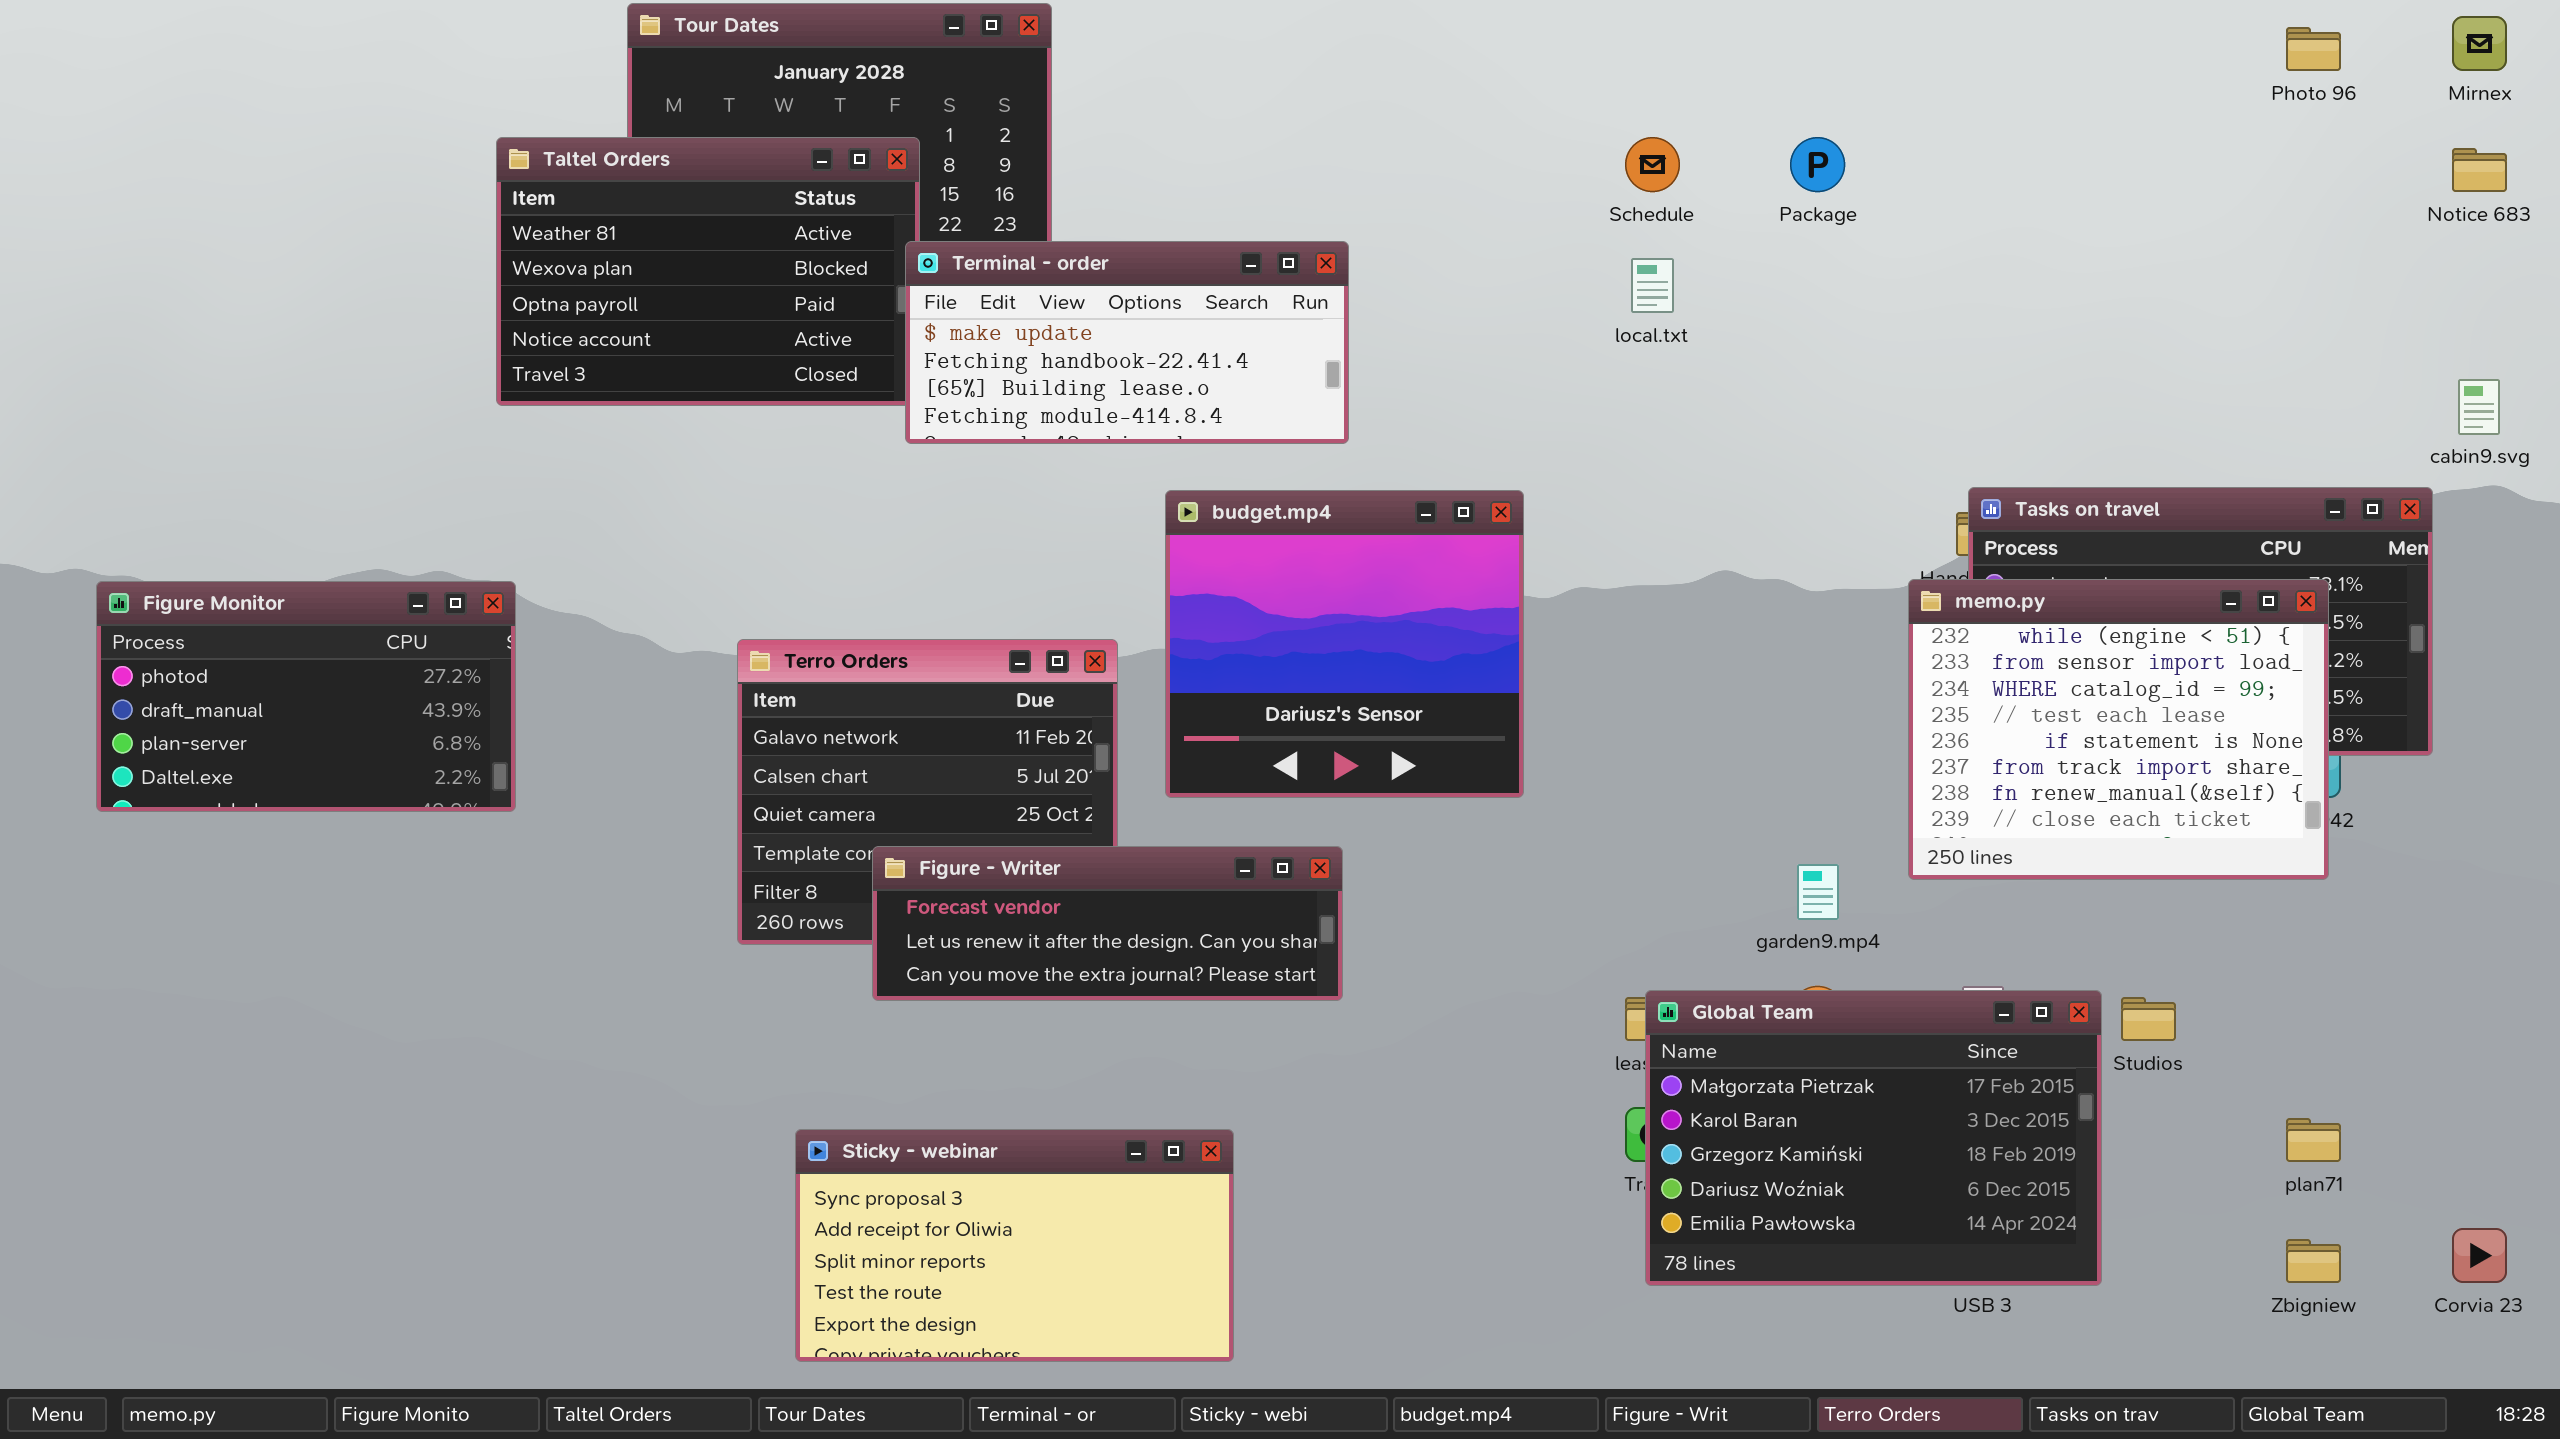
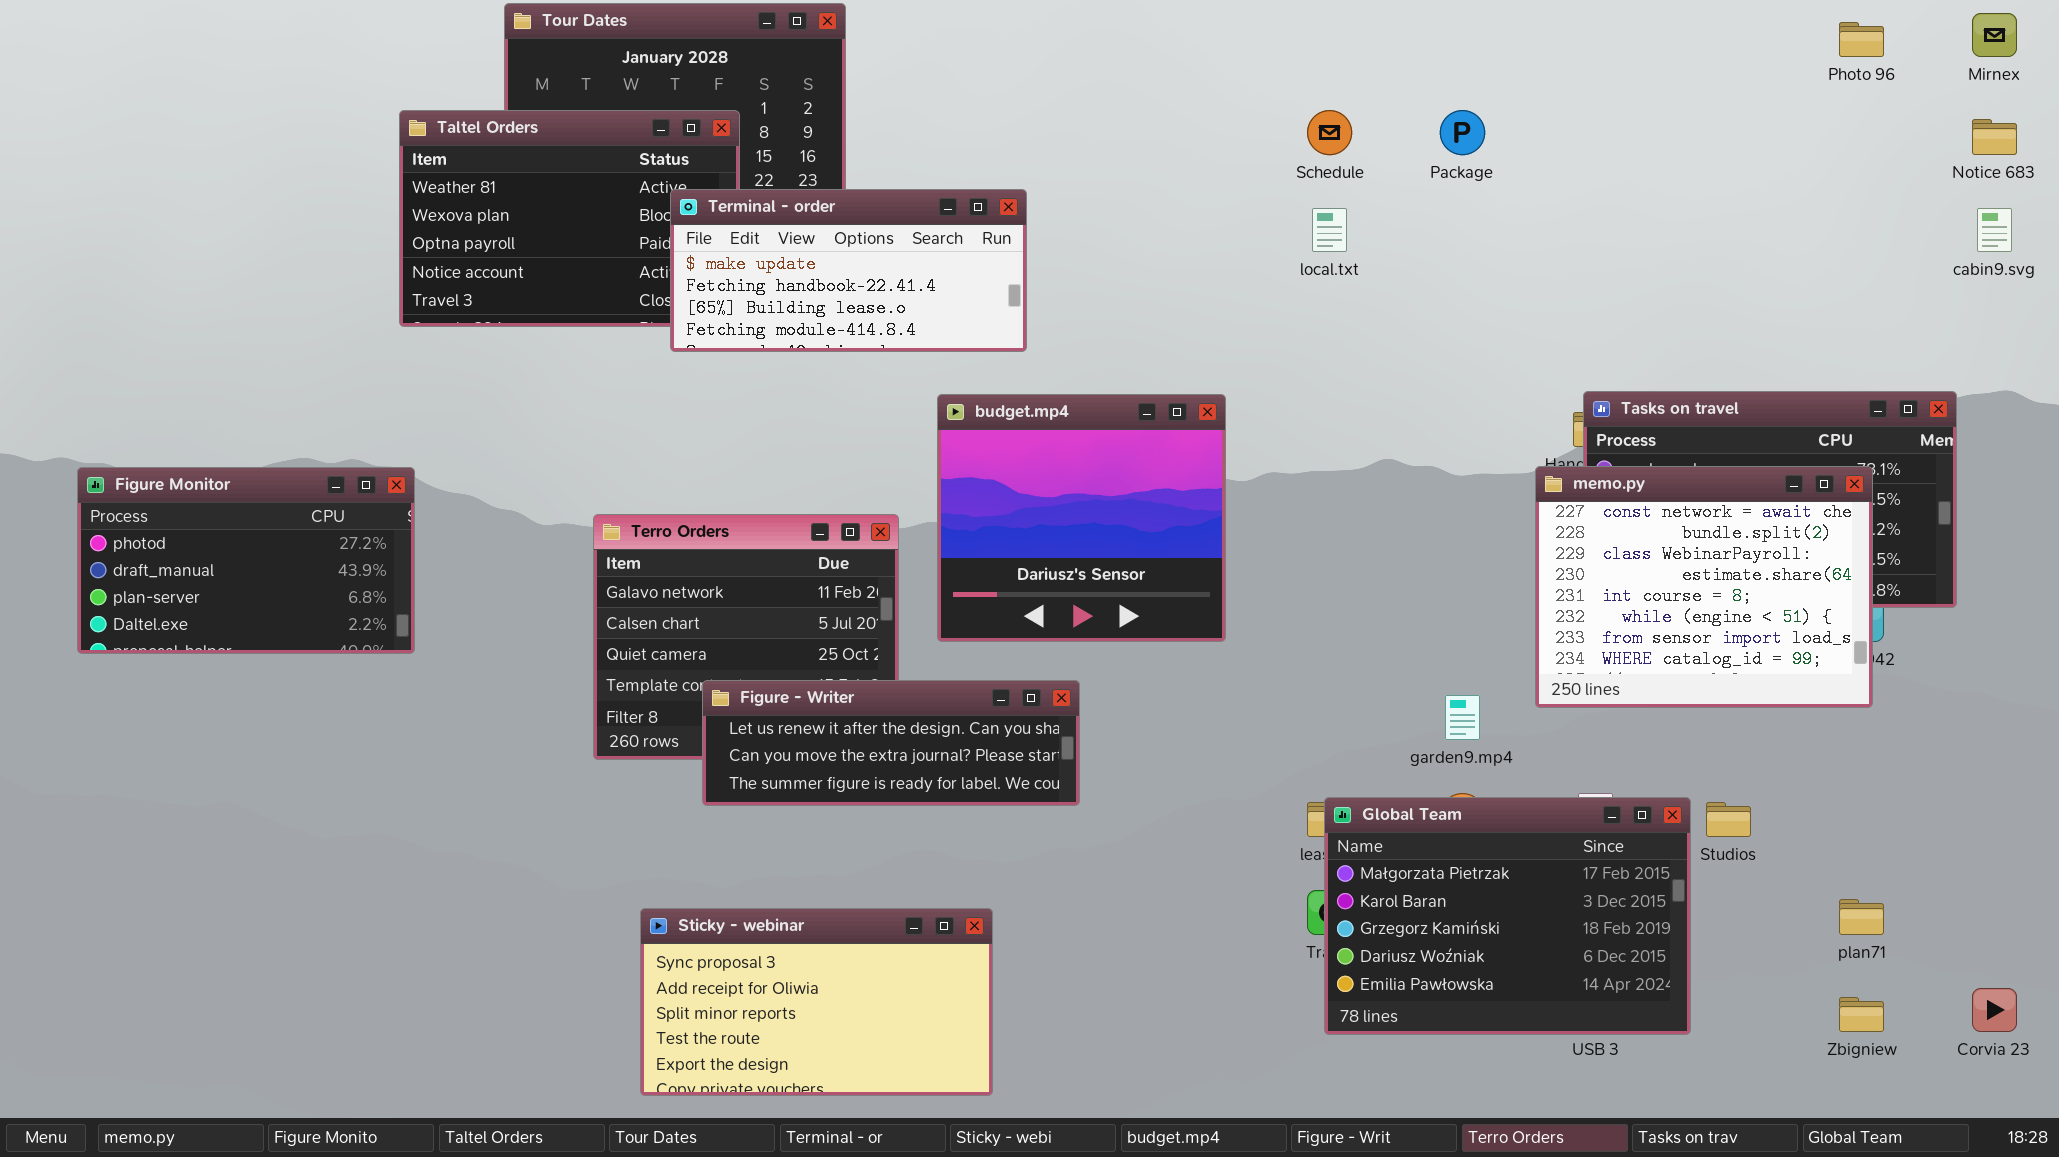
Terminal - order: [905,241,1349,444] -> [670,189,1027,352], moved
cabin9.svg: [2458,379,2500,435] -> [1977,208,2012,252], moved
memo.py: [1908,579,2329,880] -> [1535,466,1873,708], scrolled up 5 rows
Figure - Writer: [872,846,1343,1001] -> [702,680,1080,806], scrolled down 1 row

